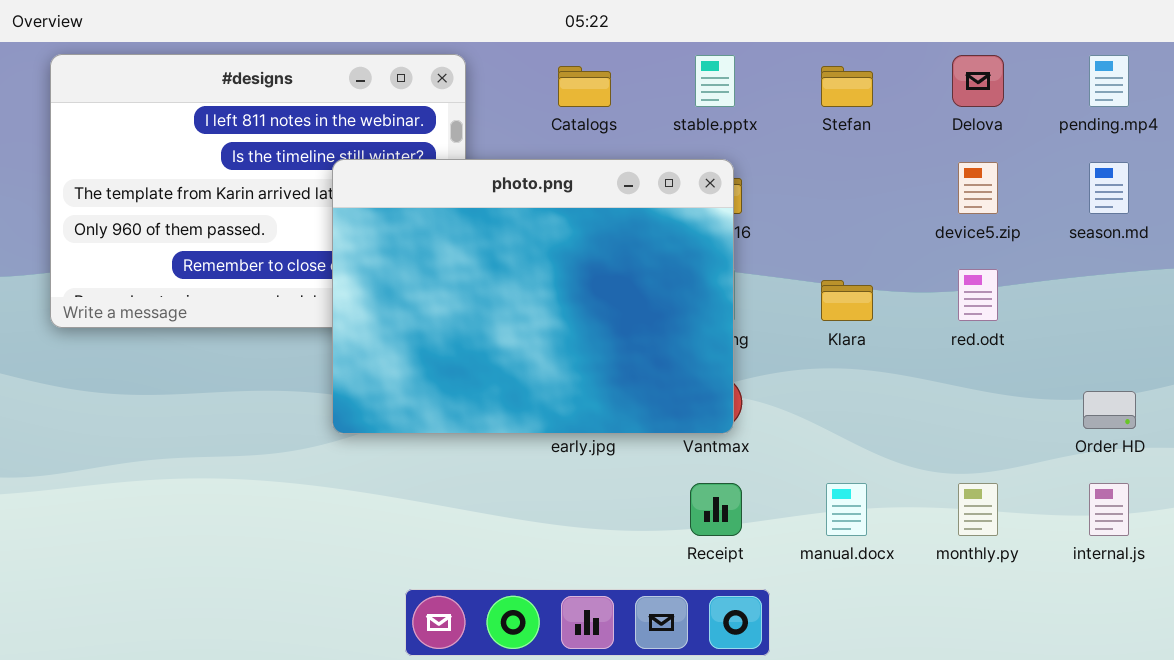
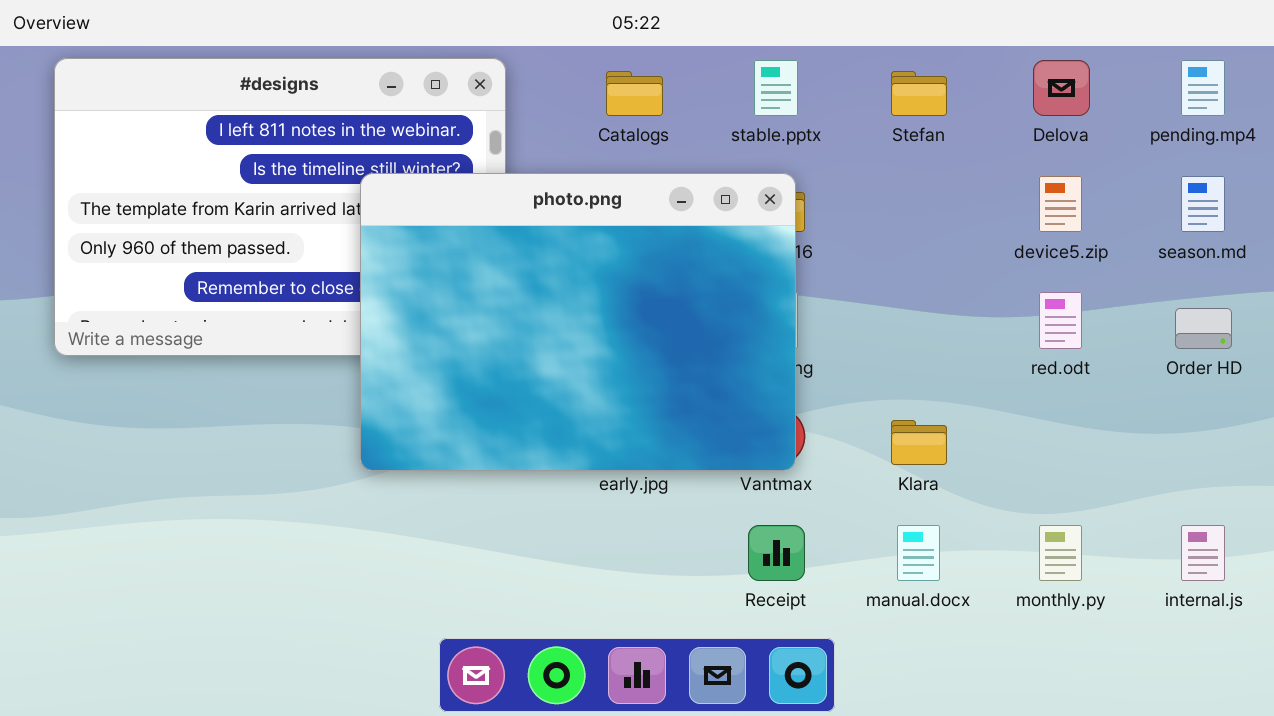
Klara: [821,280,873,321] -> [891,420,947,465], moved
Order HD: [1083,391,1136,429] -> [1175,308,1232,349], moved

